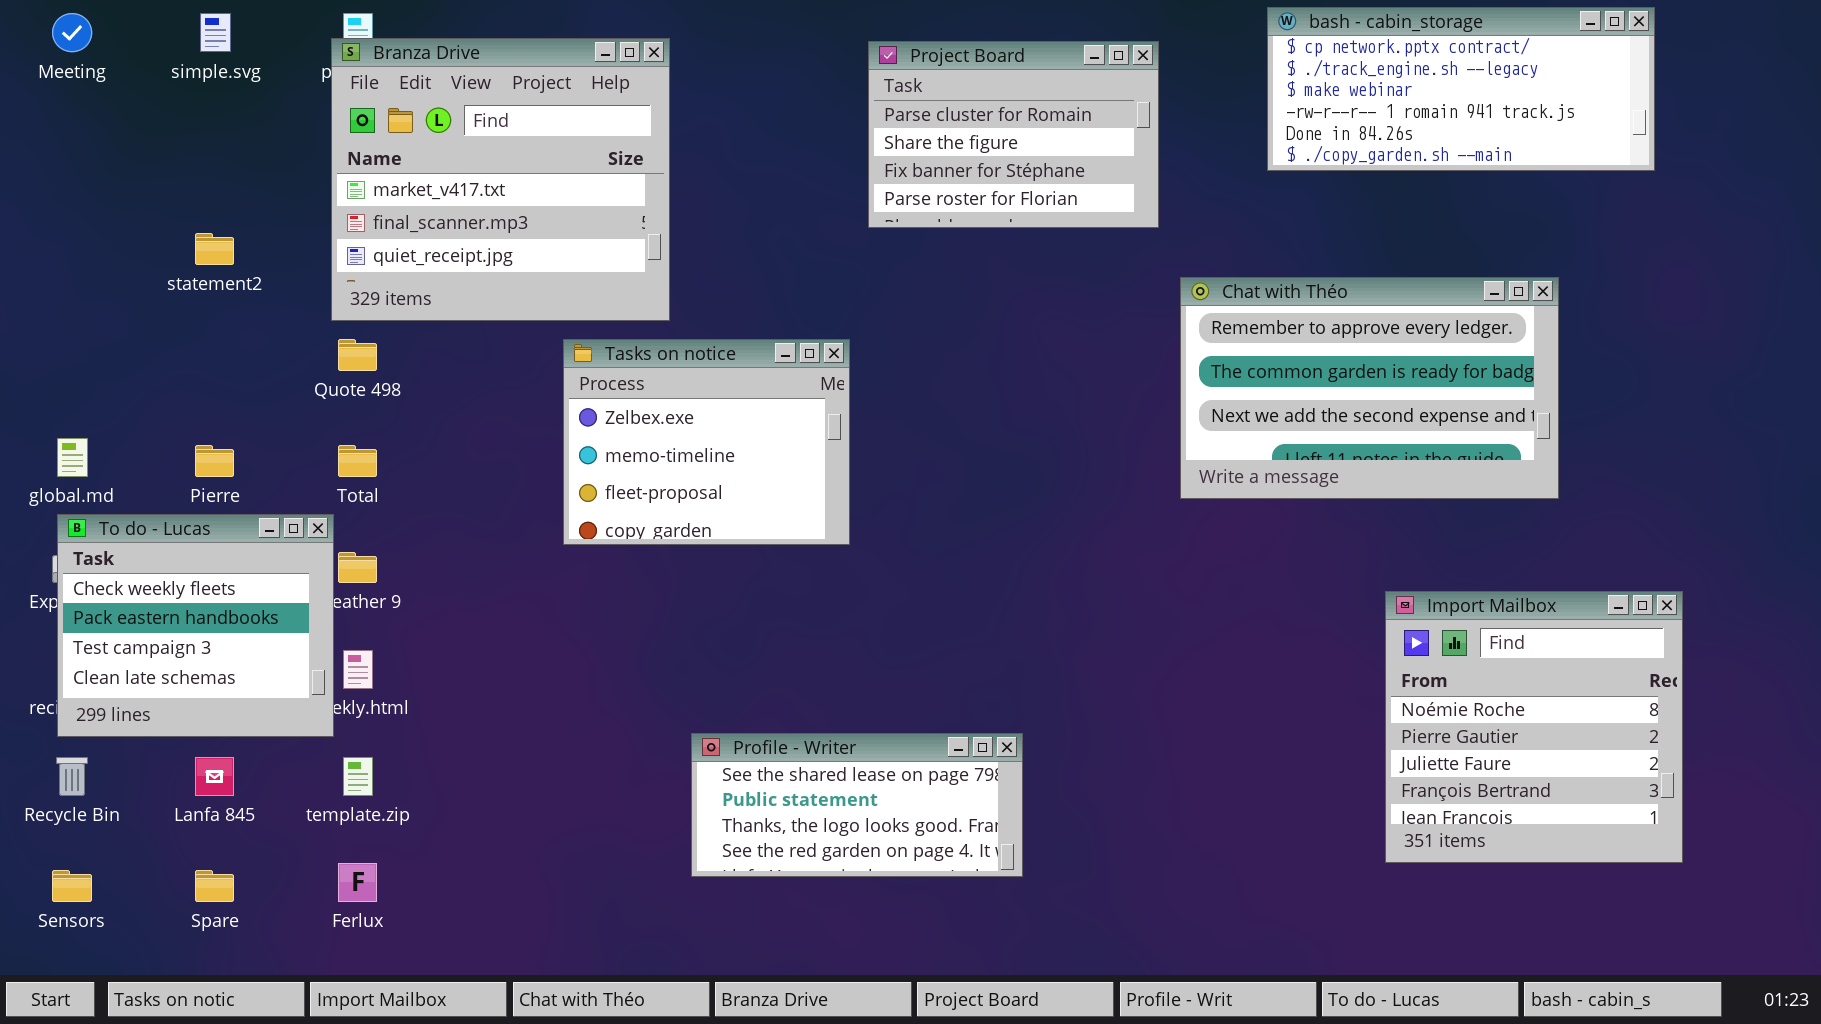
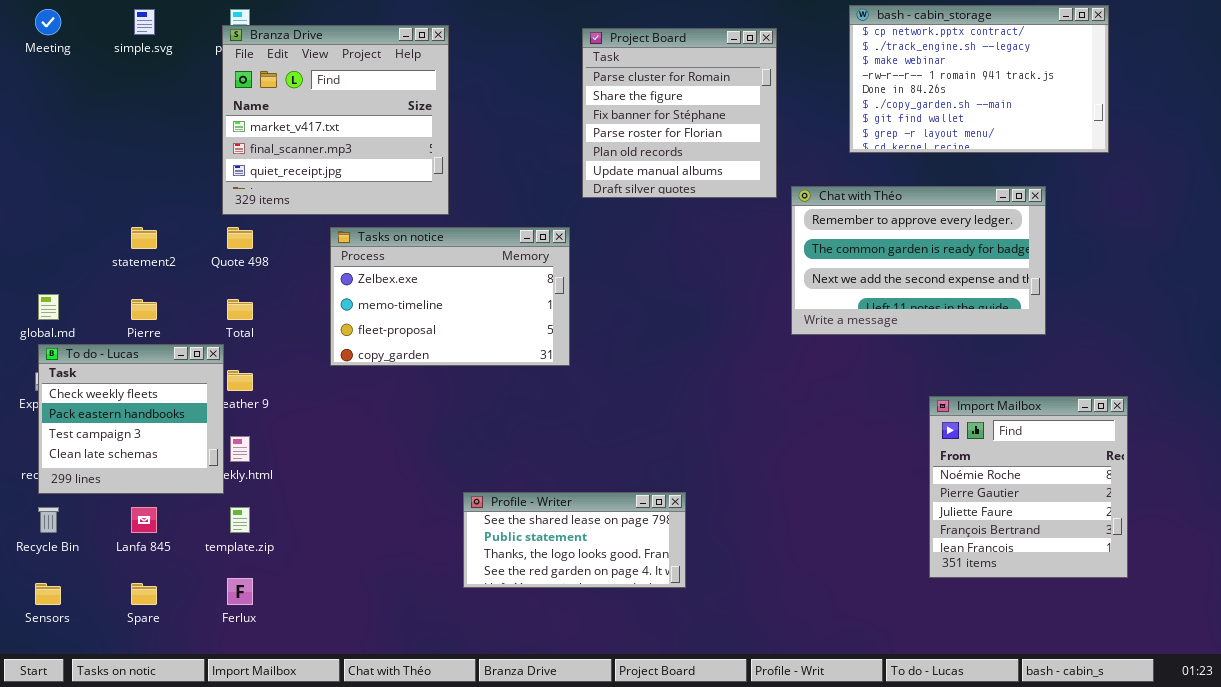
bash - cabin_storage: [1267,7,1655,171] -> [849,5,1109,153], resized
Project Board: [868,41,1159,228] -> [582,28,777,198], resized
statement2: [195,233,234,265] -> [131,227,157,249], moved
Tasks on notice: [563,339,850,545] -> [330,227,570,366], resized

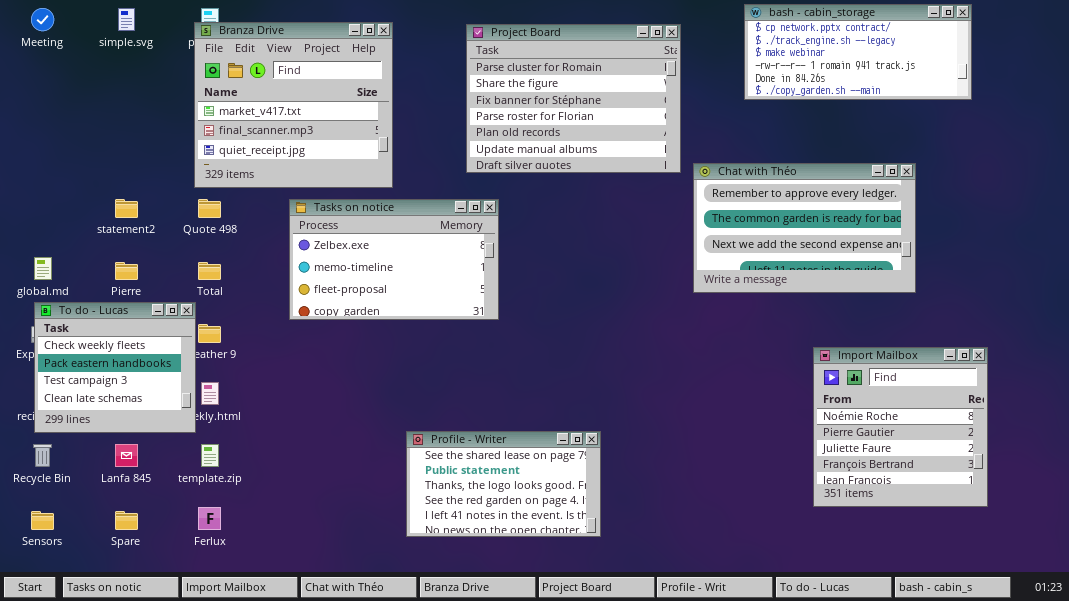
bash - cabin_storage: [849,5,1109,153] -> [744,4,972,100], resized
Project Board: [582,28,777,198] -> [466,24,681,173], resized
Profile - Writer: [463,492,686,588] -> [406,431,601,537], resized

